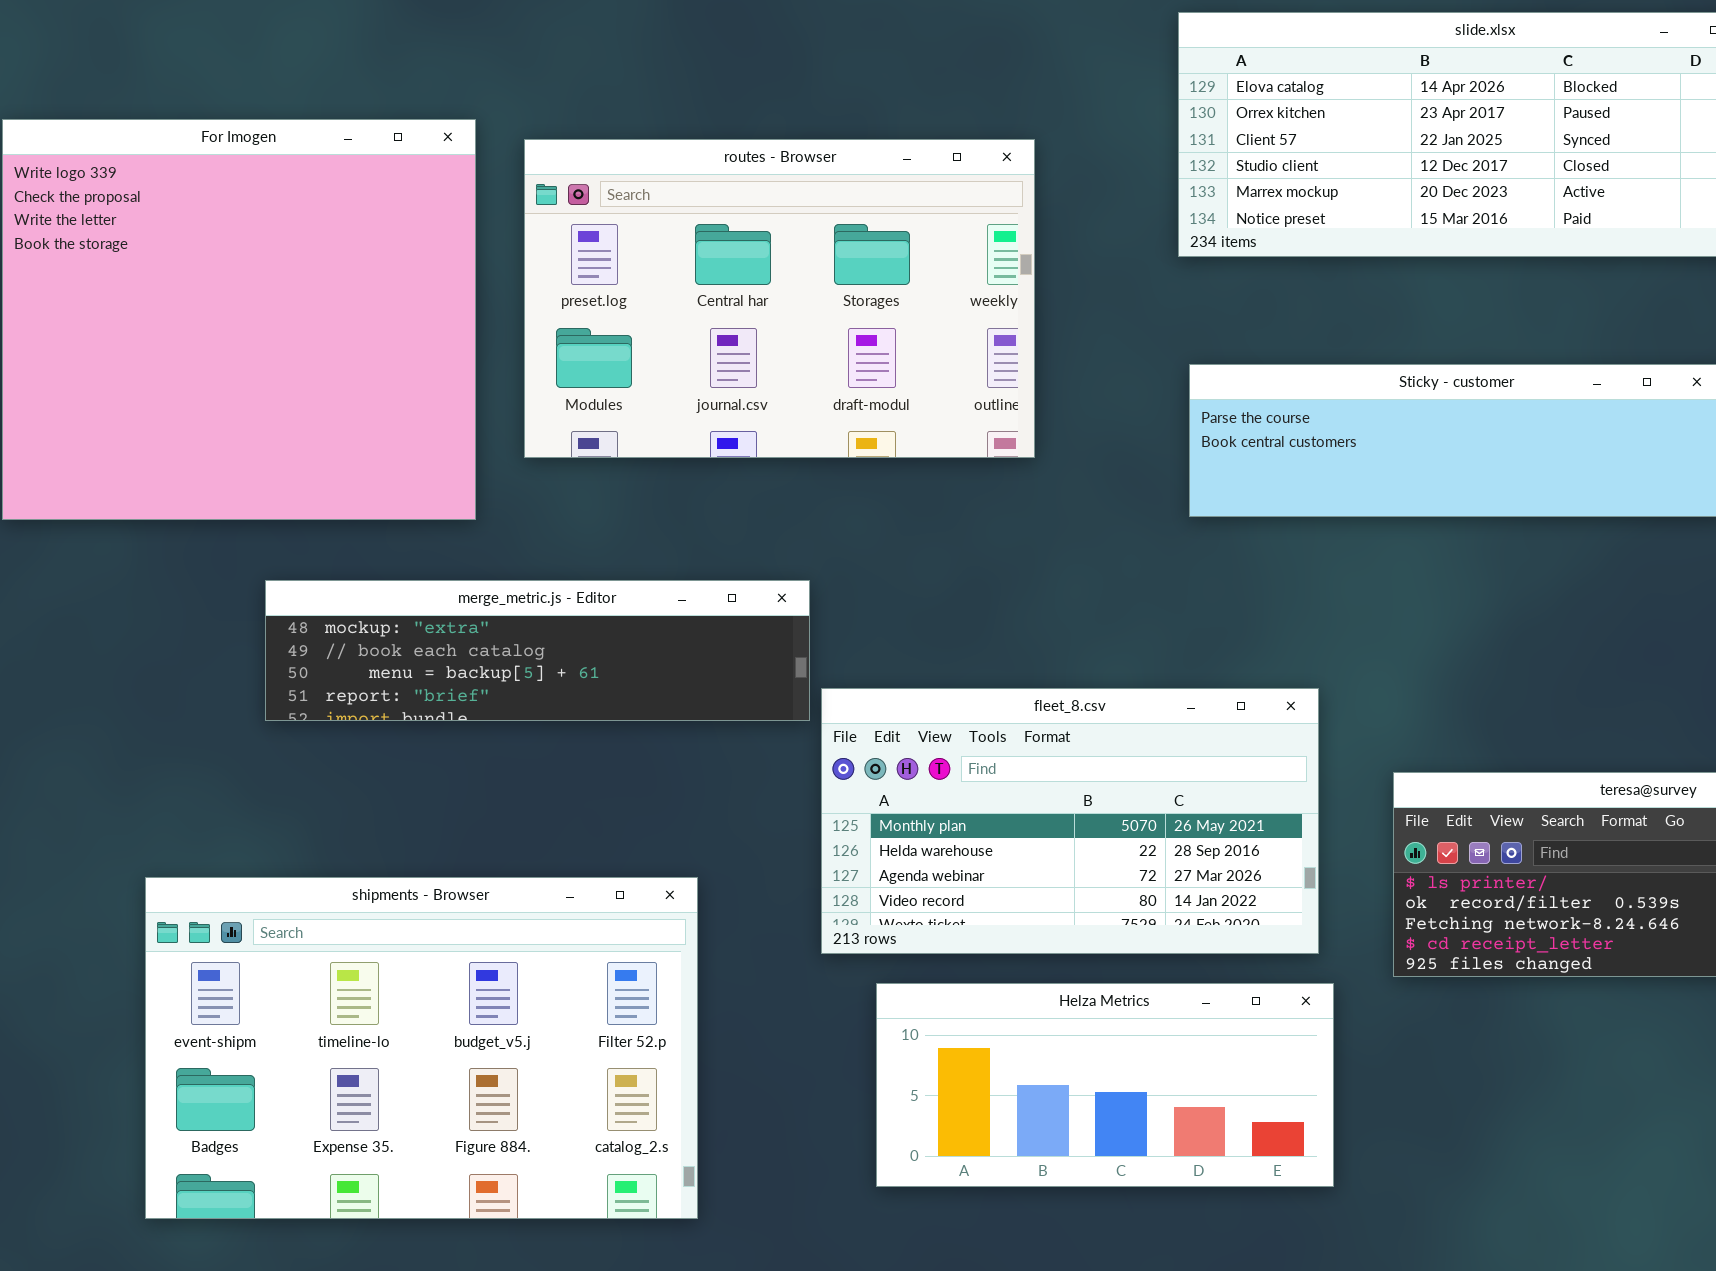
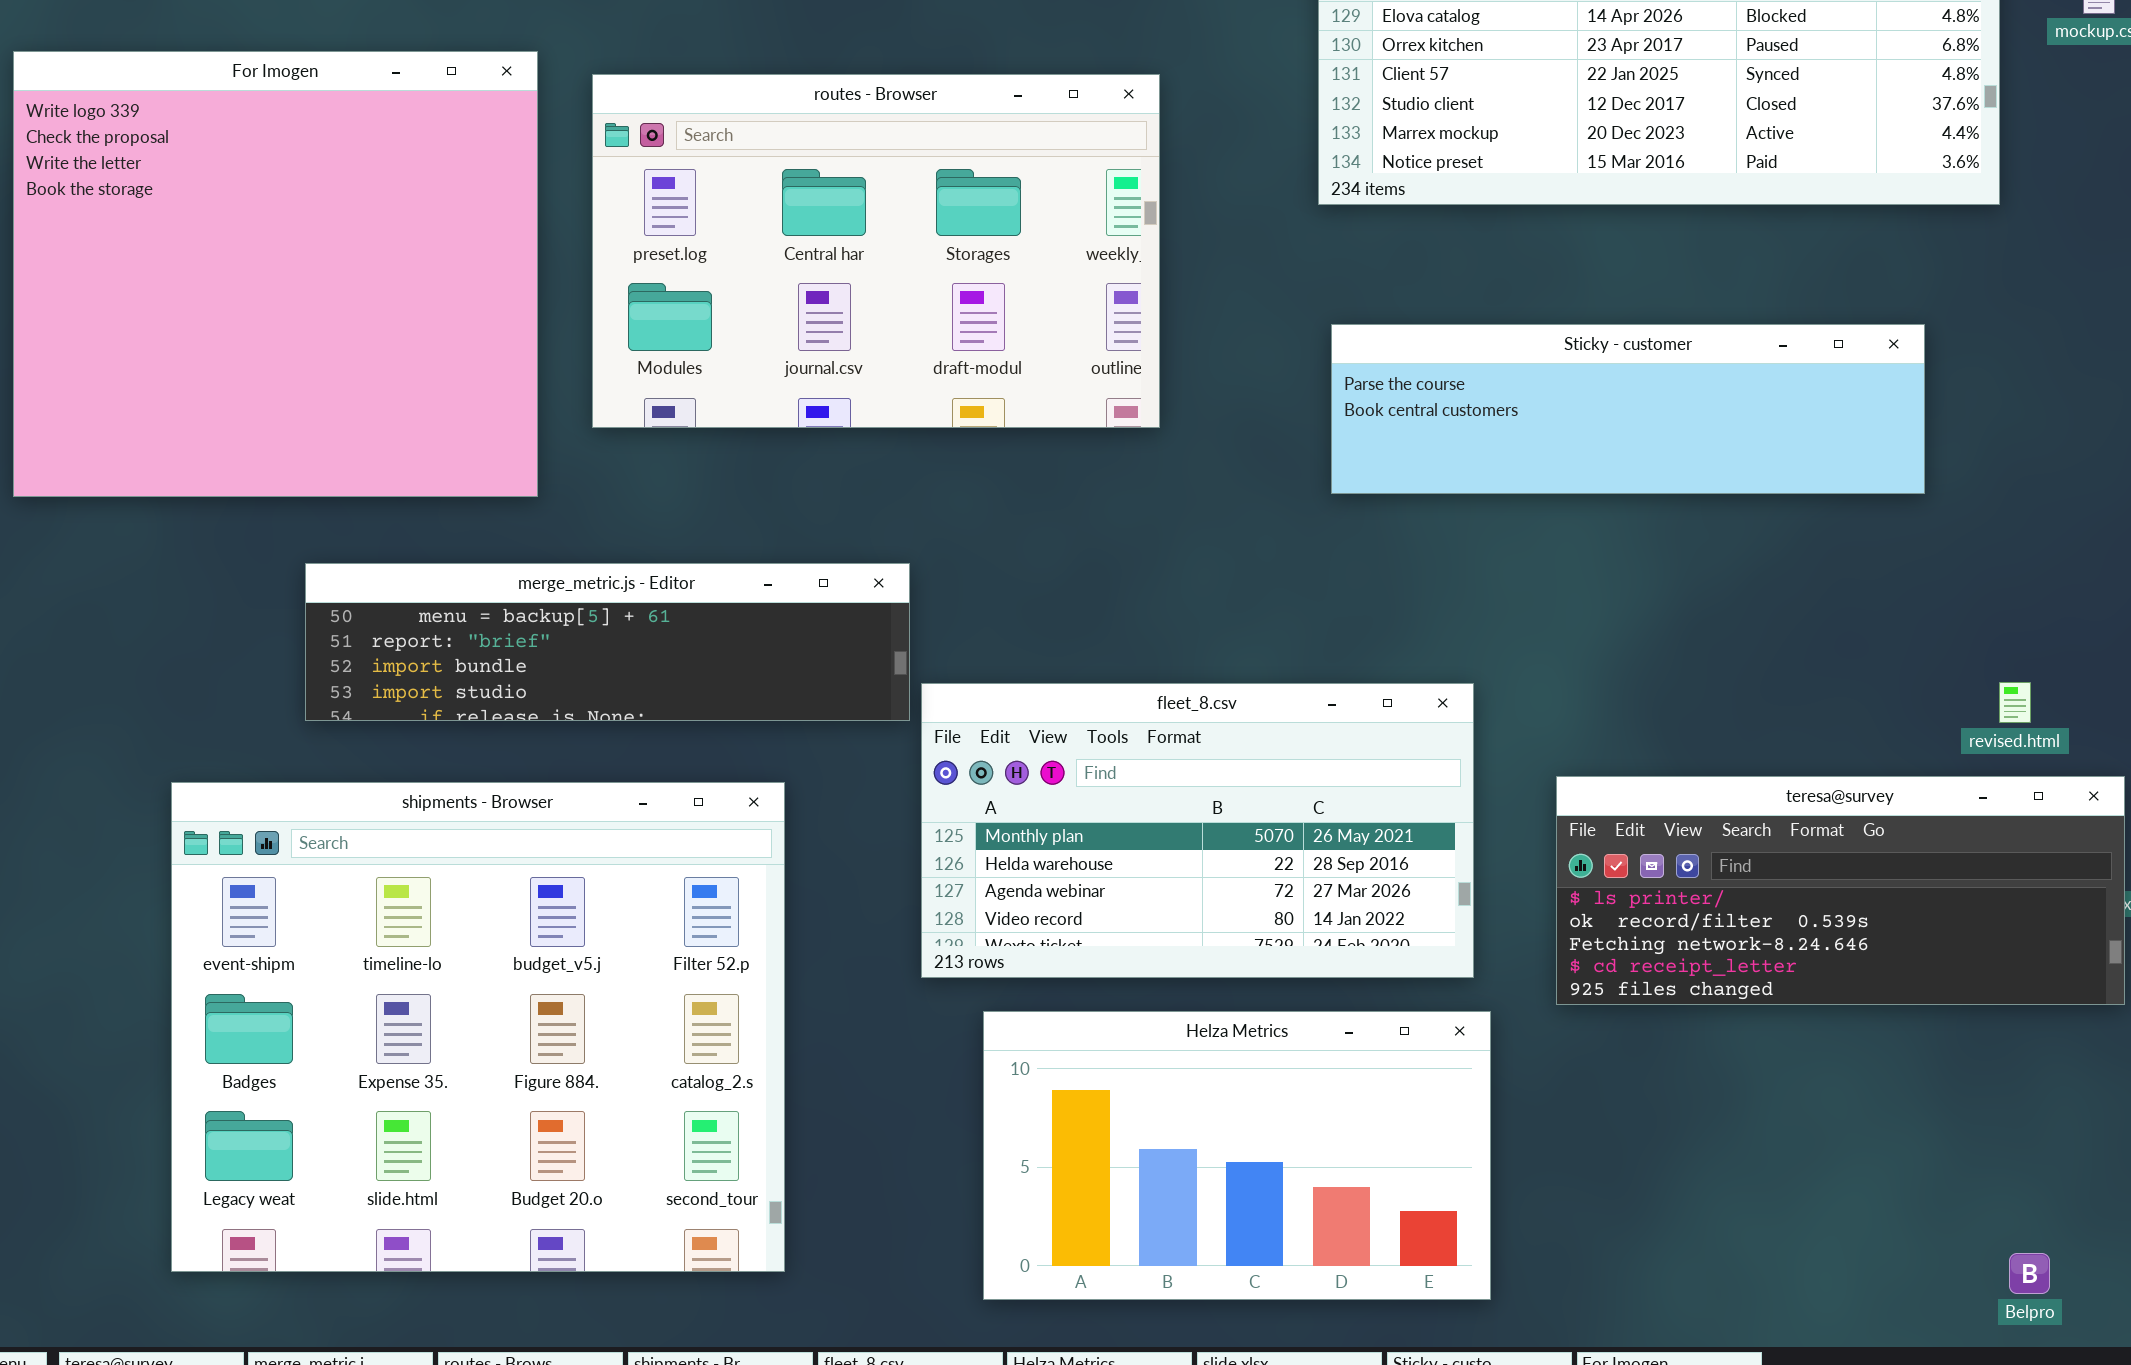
merge_metric.js - Editor: [265,580,810,721] -> [305,563,910,721], scrolled down 2 rows
shipments - Browser: [145,877,698,1219] -> [171,782,785,1272], resized
Helza Metrics: [876,983,1334,1187] -> [983,1011,1491,1300], resized

